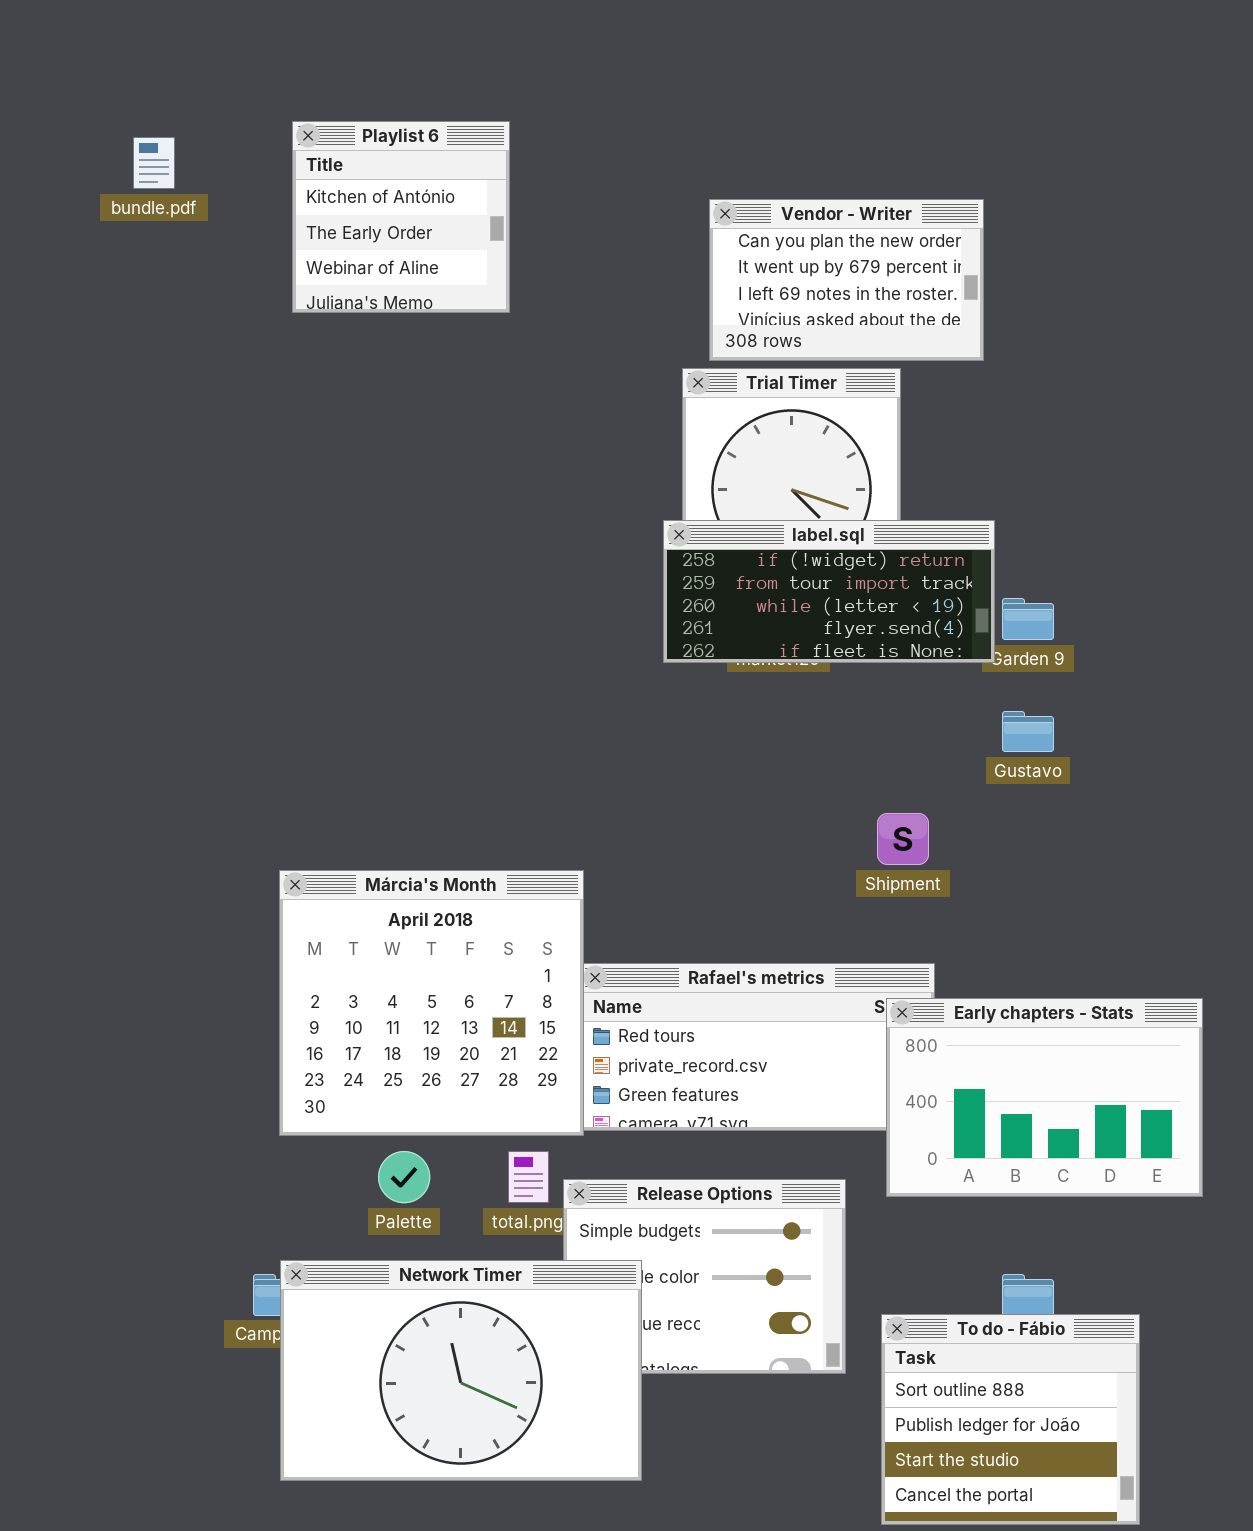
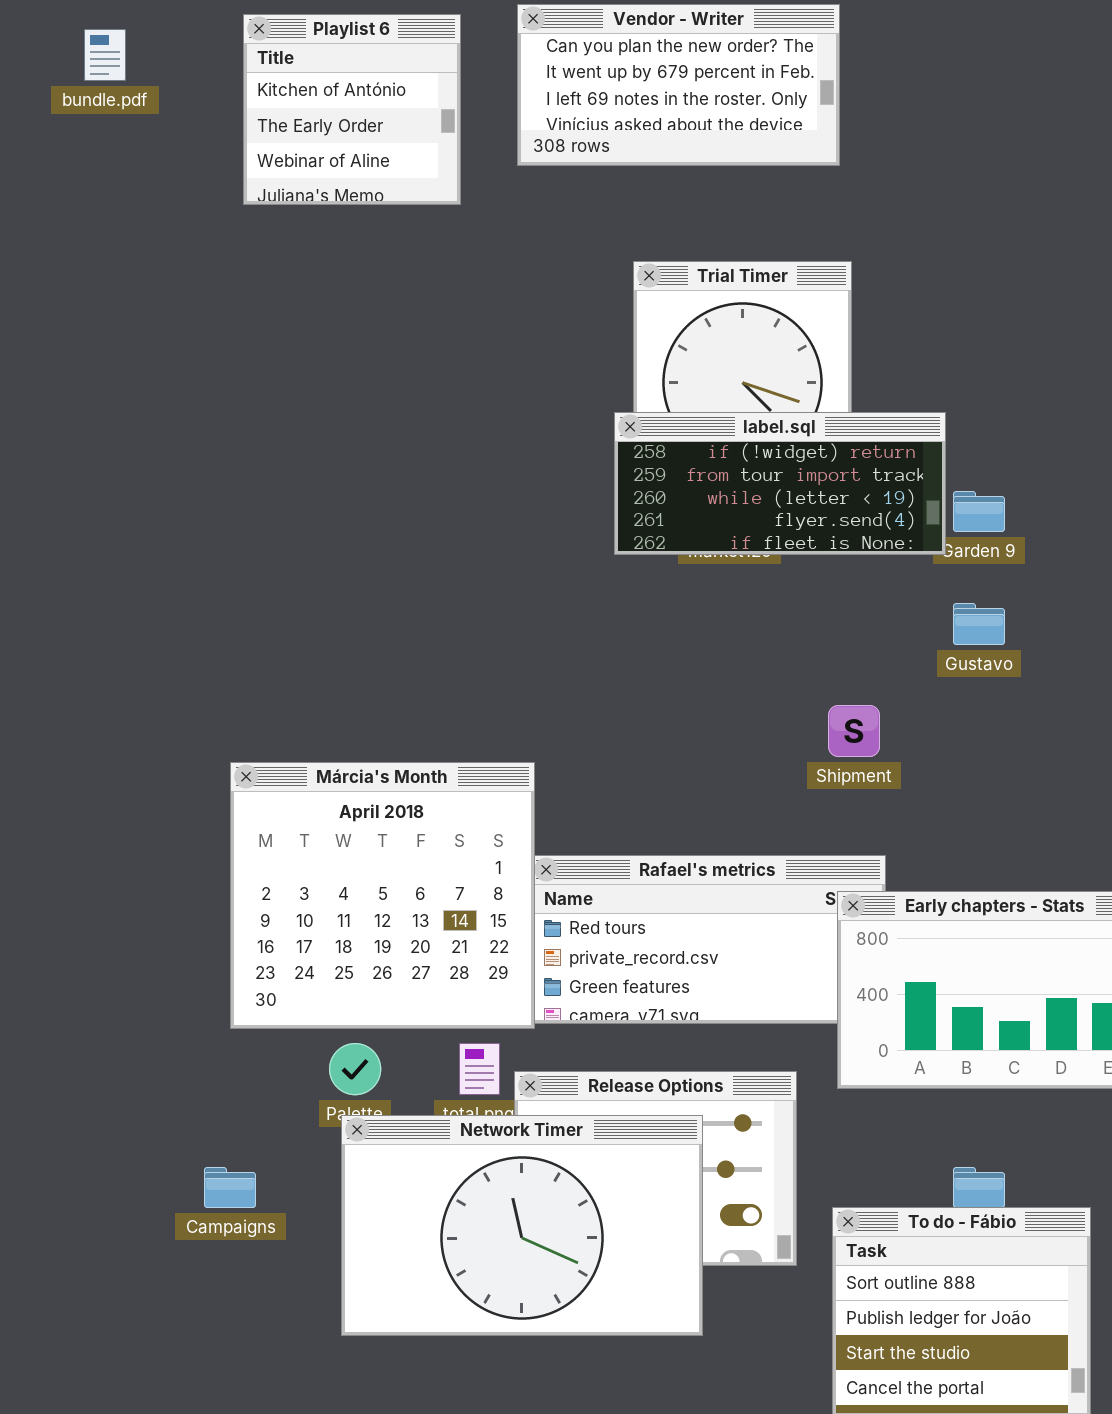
Vendor - Writer: [709,199,984,361] -> [517,4,840,166], moved, resized
Network Timer: [280,1260,642,1481] -> [341,1115,703,1336], moved

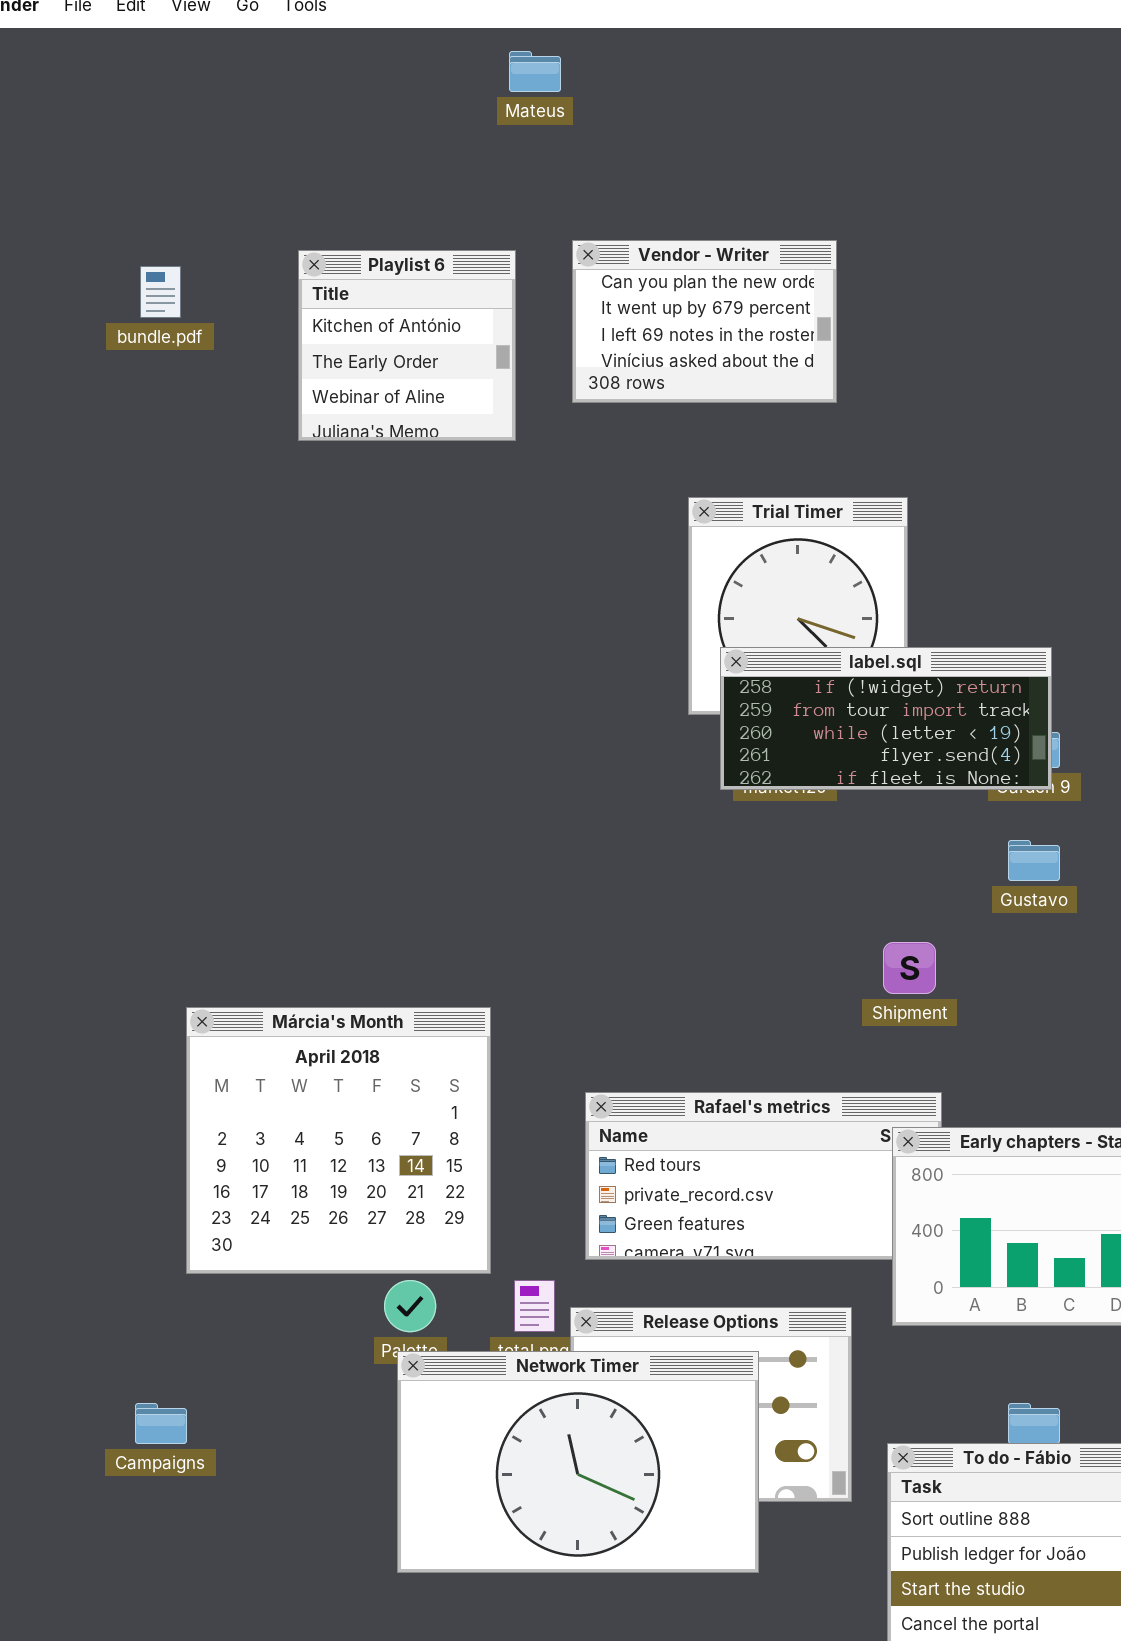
Vendor - Writer: [517,4,840,166] -> [572,240,837,403], resized
label.sql: [614,412,946,555] -> [720,647,1052,790], moved
Márcia's Month: [230,762,535,1029] -> [186,1007,491,1274], moved
Campaigns: [204,1167,256,1208] -> [135,1403,187,1444], moved

